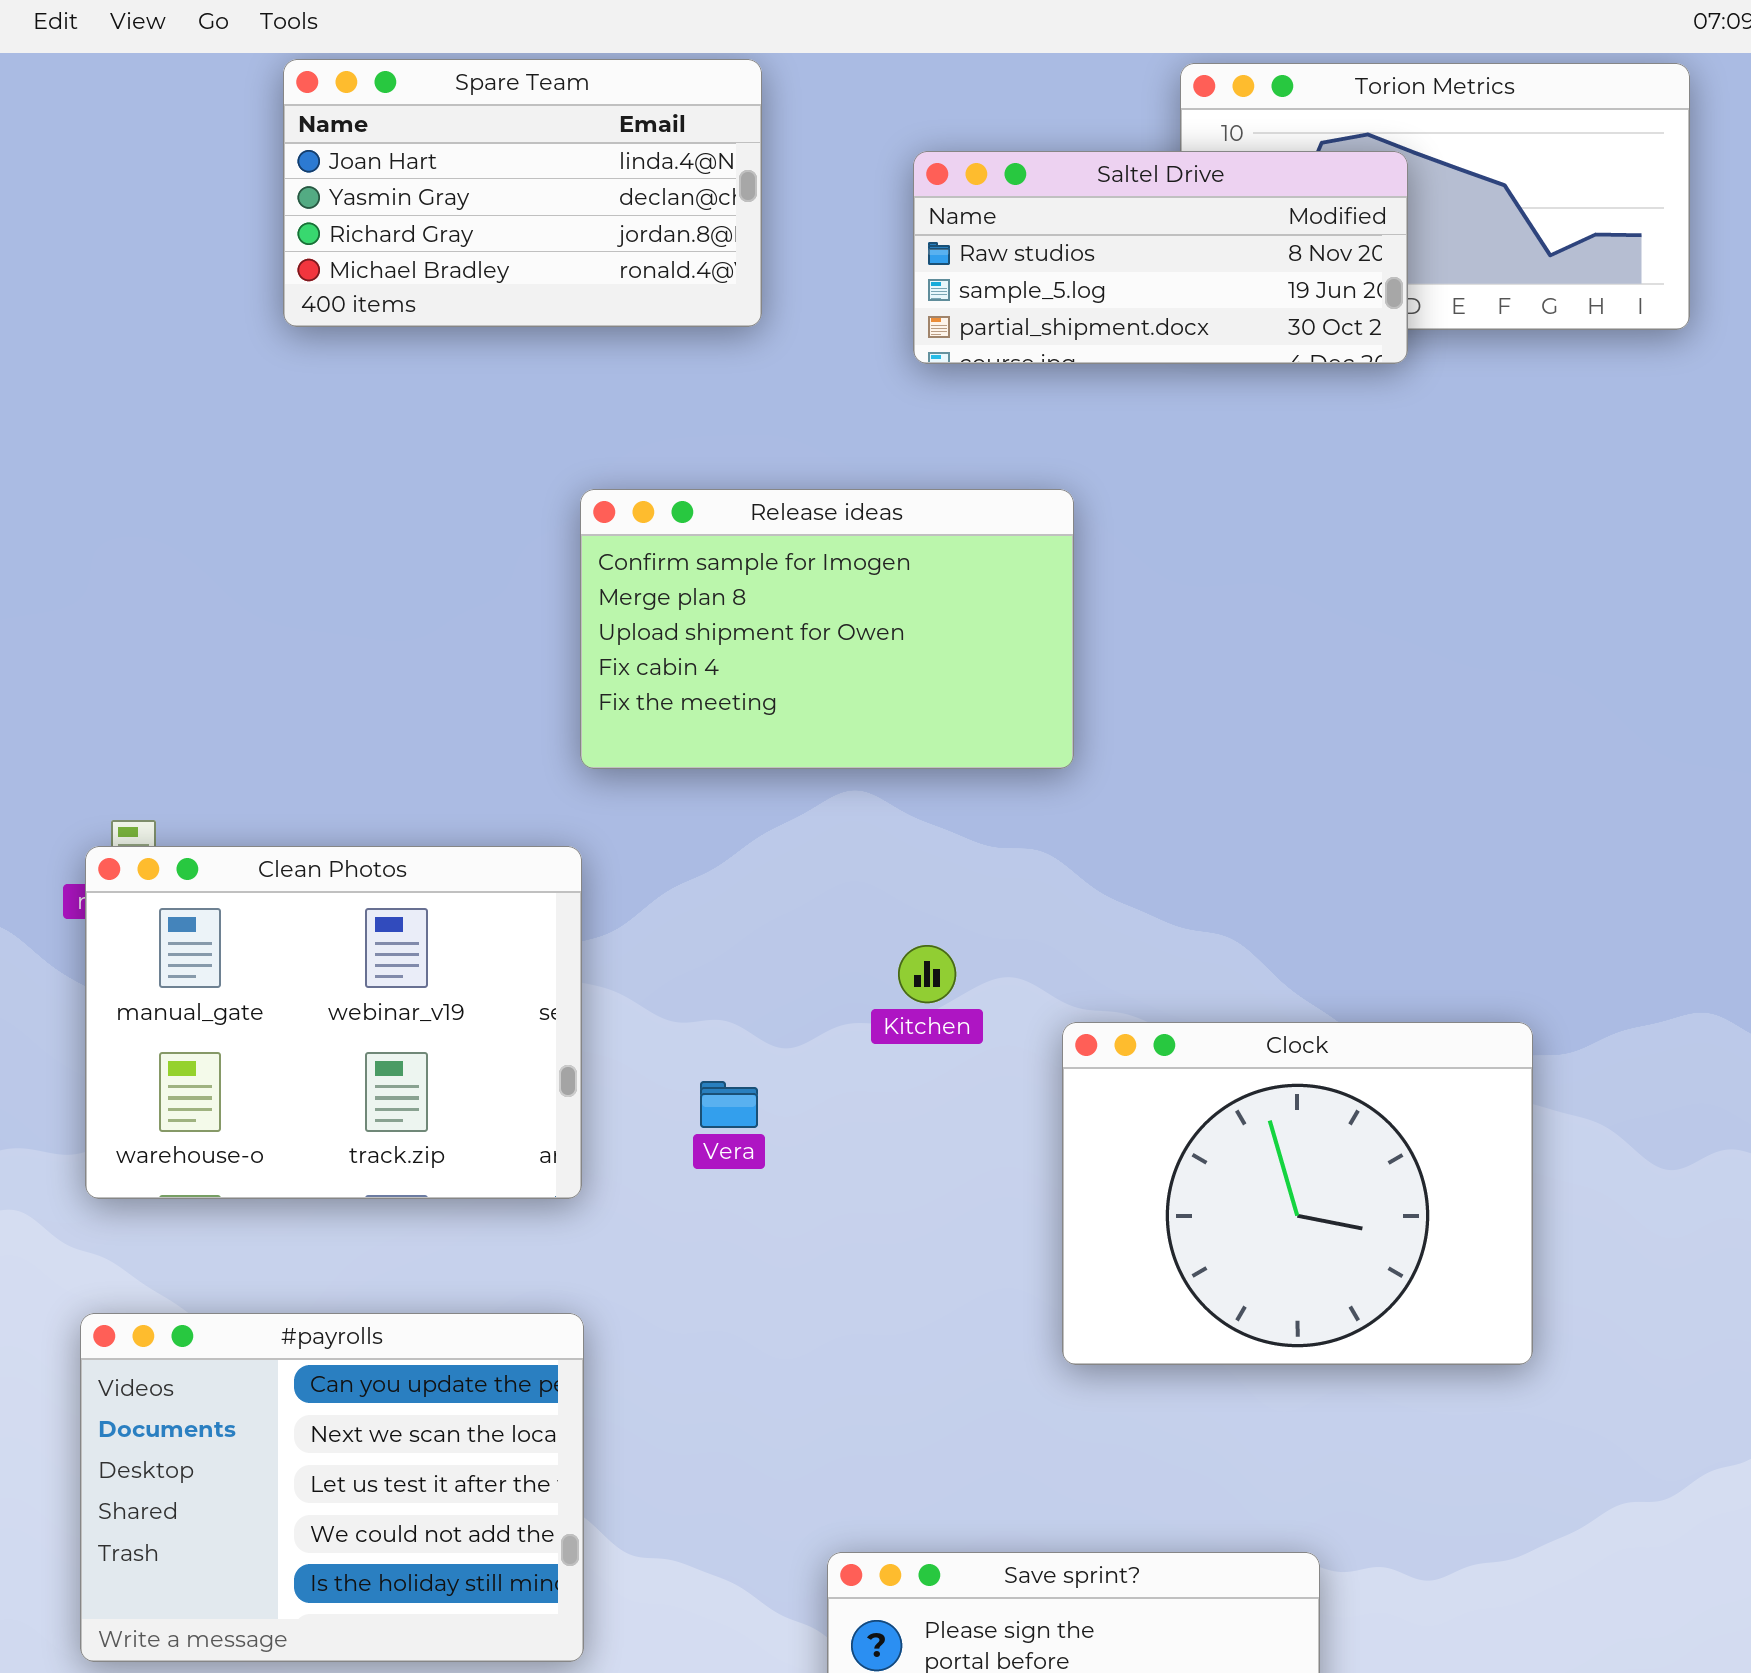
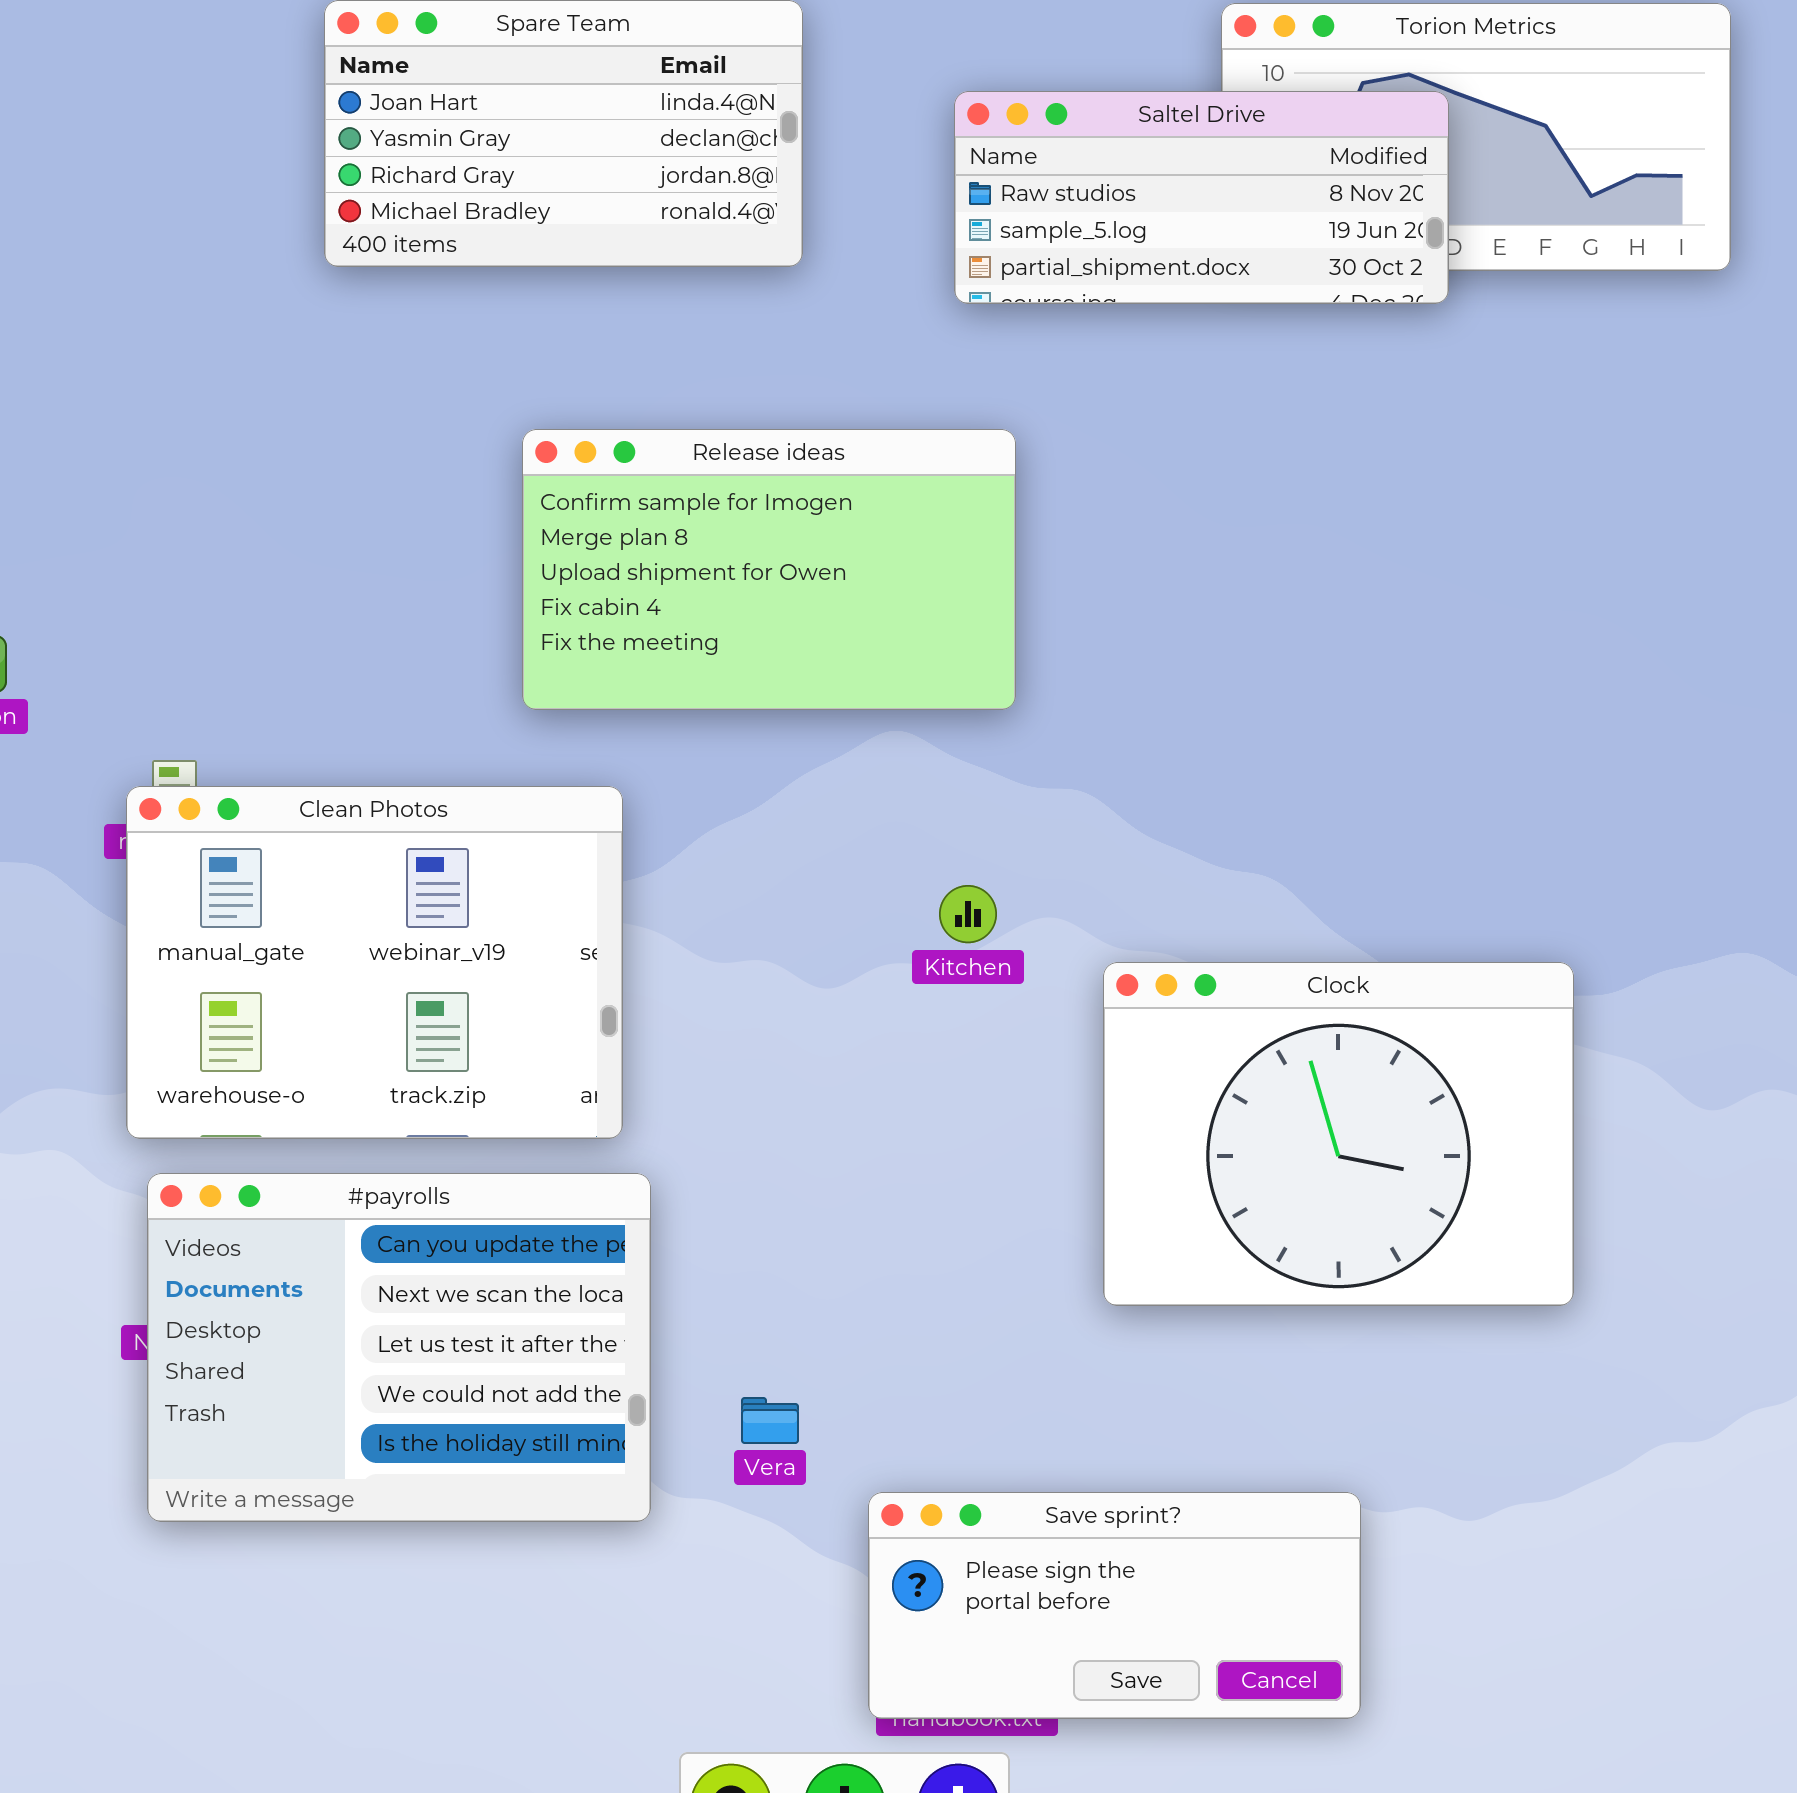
Release ideas: [580,489,1074,769] -> [522,429,1016,710], moved
Vera: [700,1081,758,1128] -> [741,1397,799,1444], moved
#payrolls: [80,1313,584,1662] -> [147,1173,651,1522], moved

